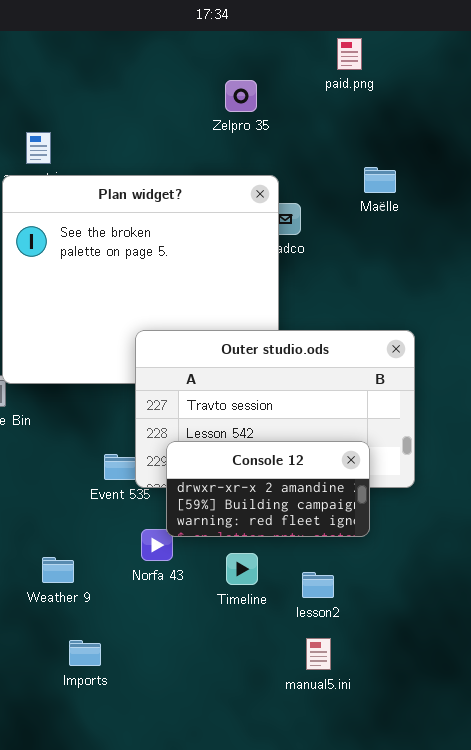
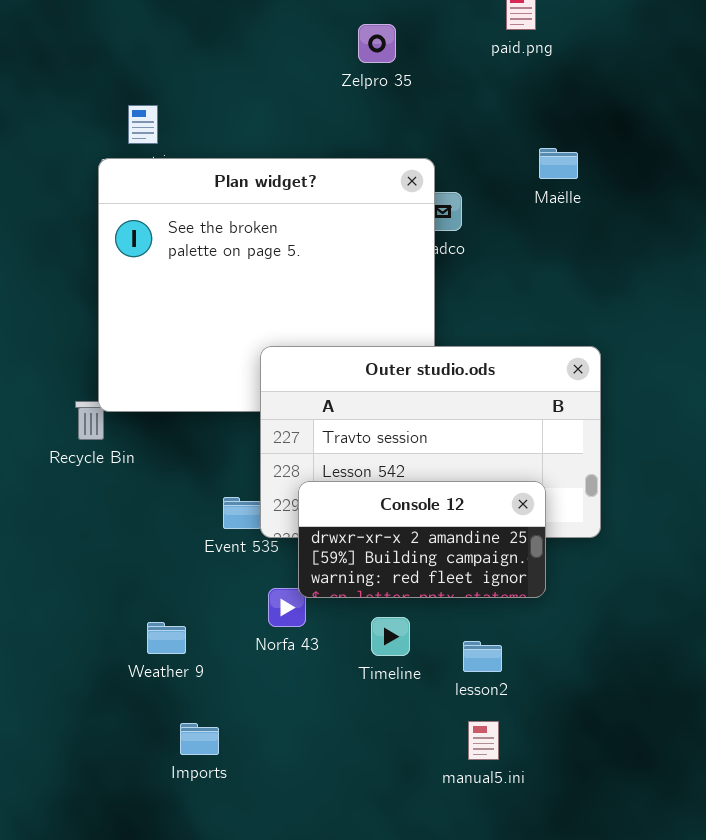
Zelpro 35: [225,80,257,112] -> [358,24,396,63], moved

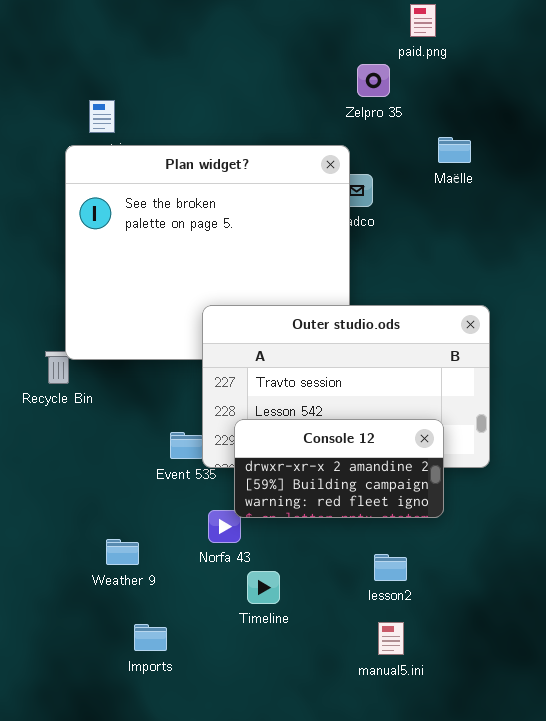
Zelpro 35: [358,24,396,63] -> [357,64,390,97], moved
Timeline: [371,617,410,656] -> [247,571,280,604], moved

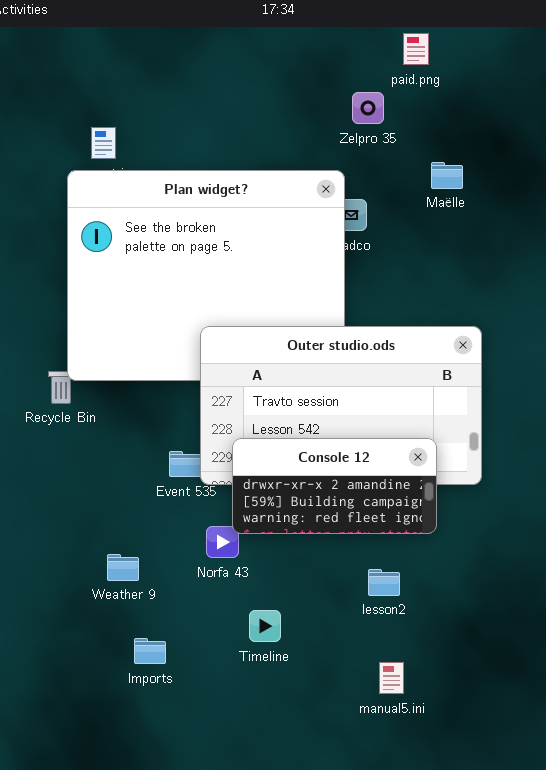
Timeline: [247,571,280,604] -> [249,610,281,642], moved
manual5.ini: [378,622,404,655] -> [379,662,404,694], moved

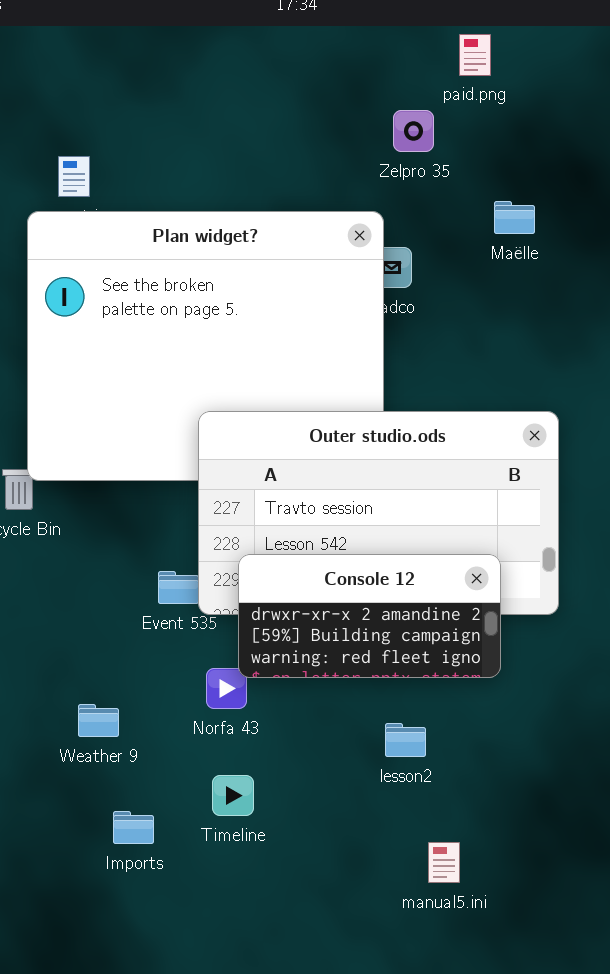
lesson2: [368,569,400,596] -> [385,723,426,757], moved
Timeline: [249,610,281,642] -> [212,775,254,816], moved

